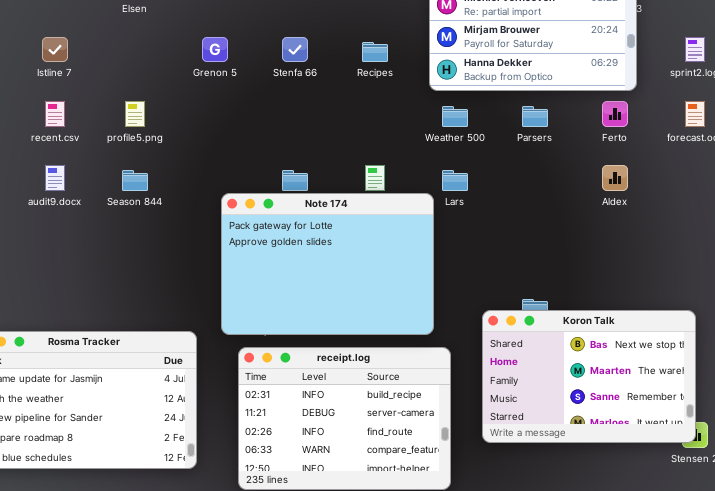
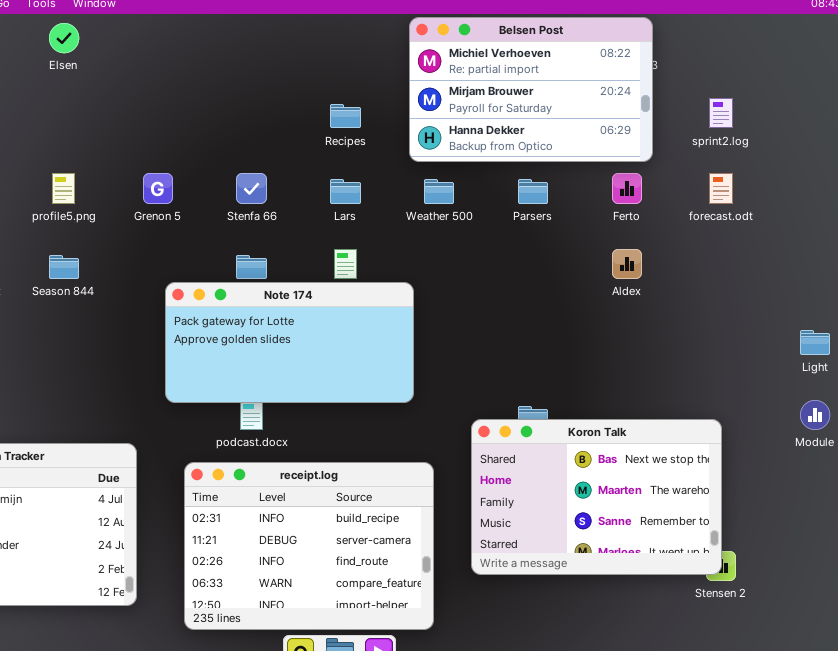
Grenon 5: [202,37,228,62] -> [143,173,173,204], moved
Stenfa 66: [282,37,308,62] -> [236,173,267,204], moved
Lars: [442,170,468,191] -> [330,179,361,204], moved
Note 174: [221,193,434,335] -> [165,282,414,403], resized

